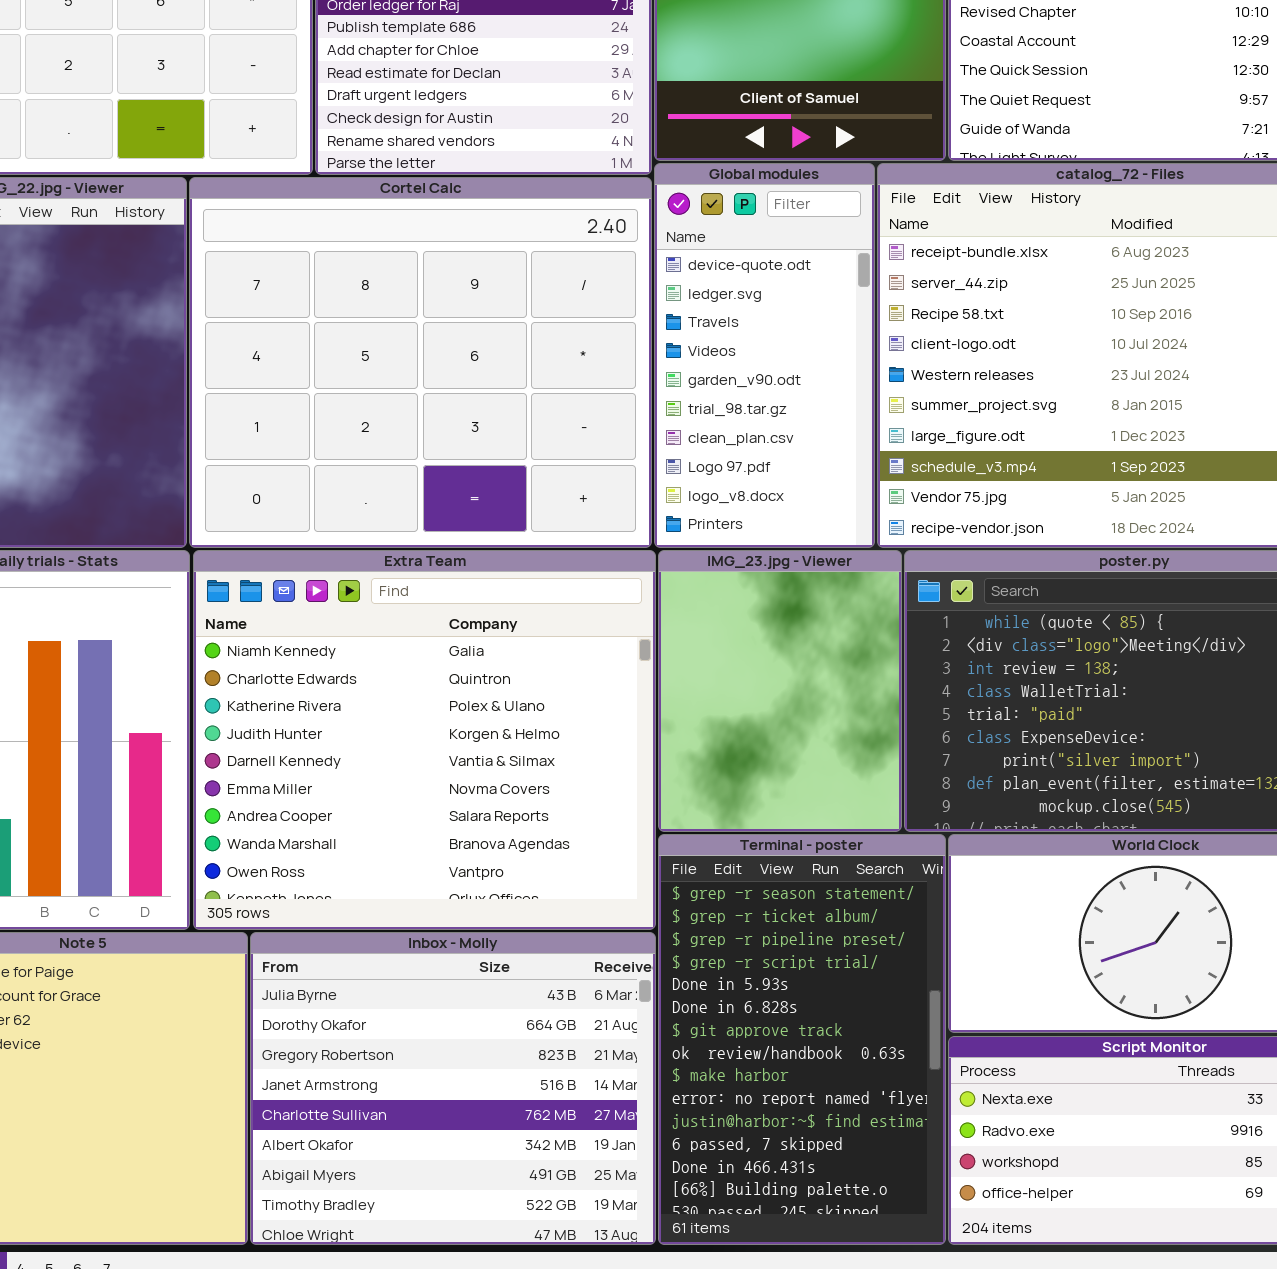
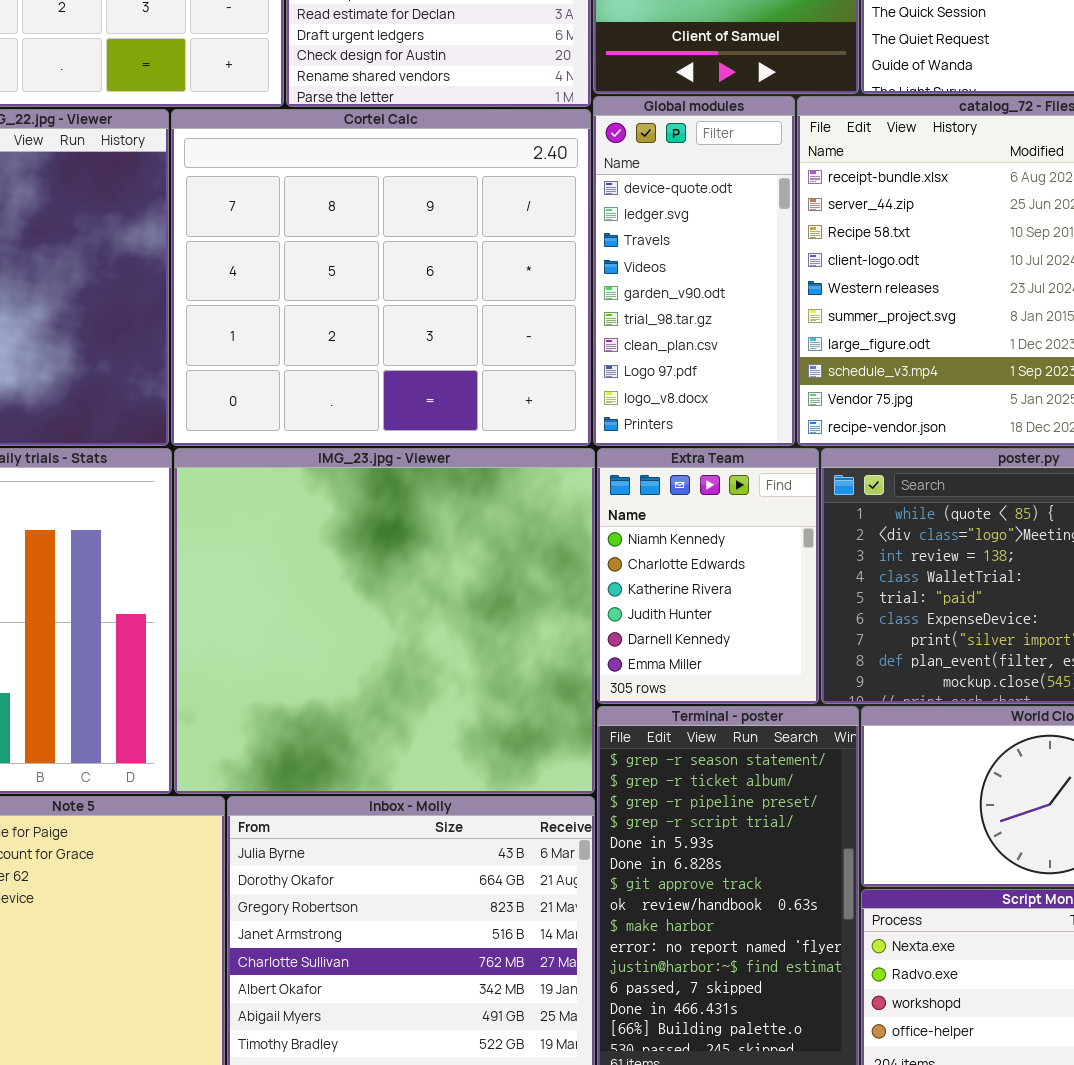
Extra Team: [193,550,656,930] -> [597,448,819,704], moved, resized
IMG_23.jpg - Viewer: [658,550,902,832] -> [174,448,595,794], moved, resized

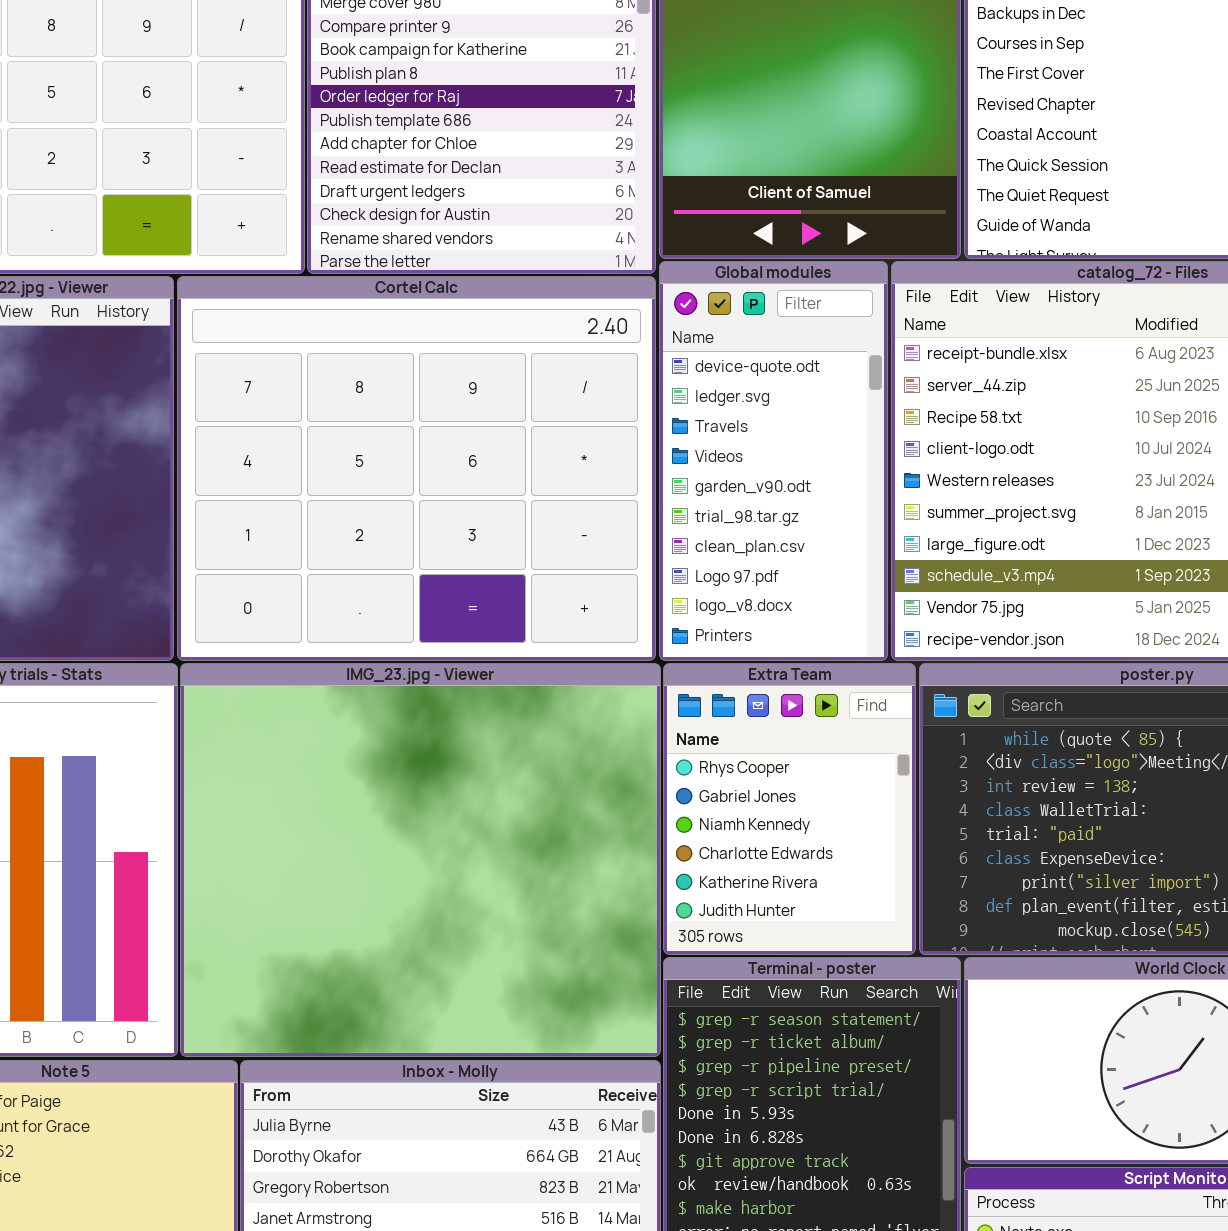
Extra Team: [597,448,819,704] -> [663,663,916,955], scrolled up 2 rows

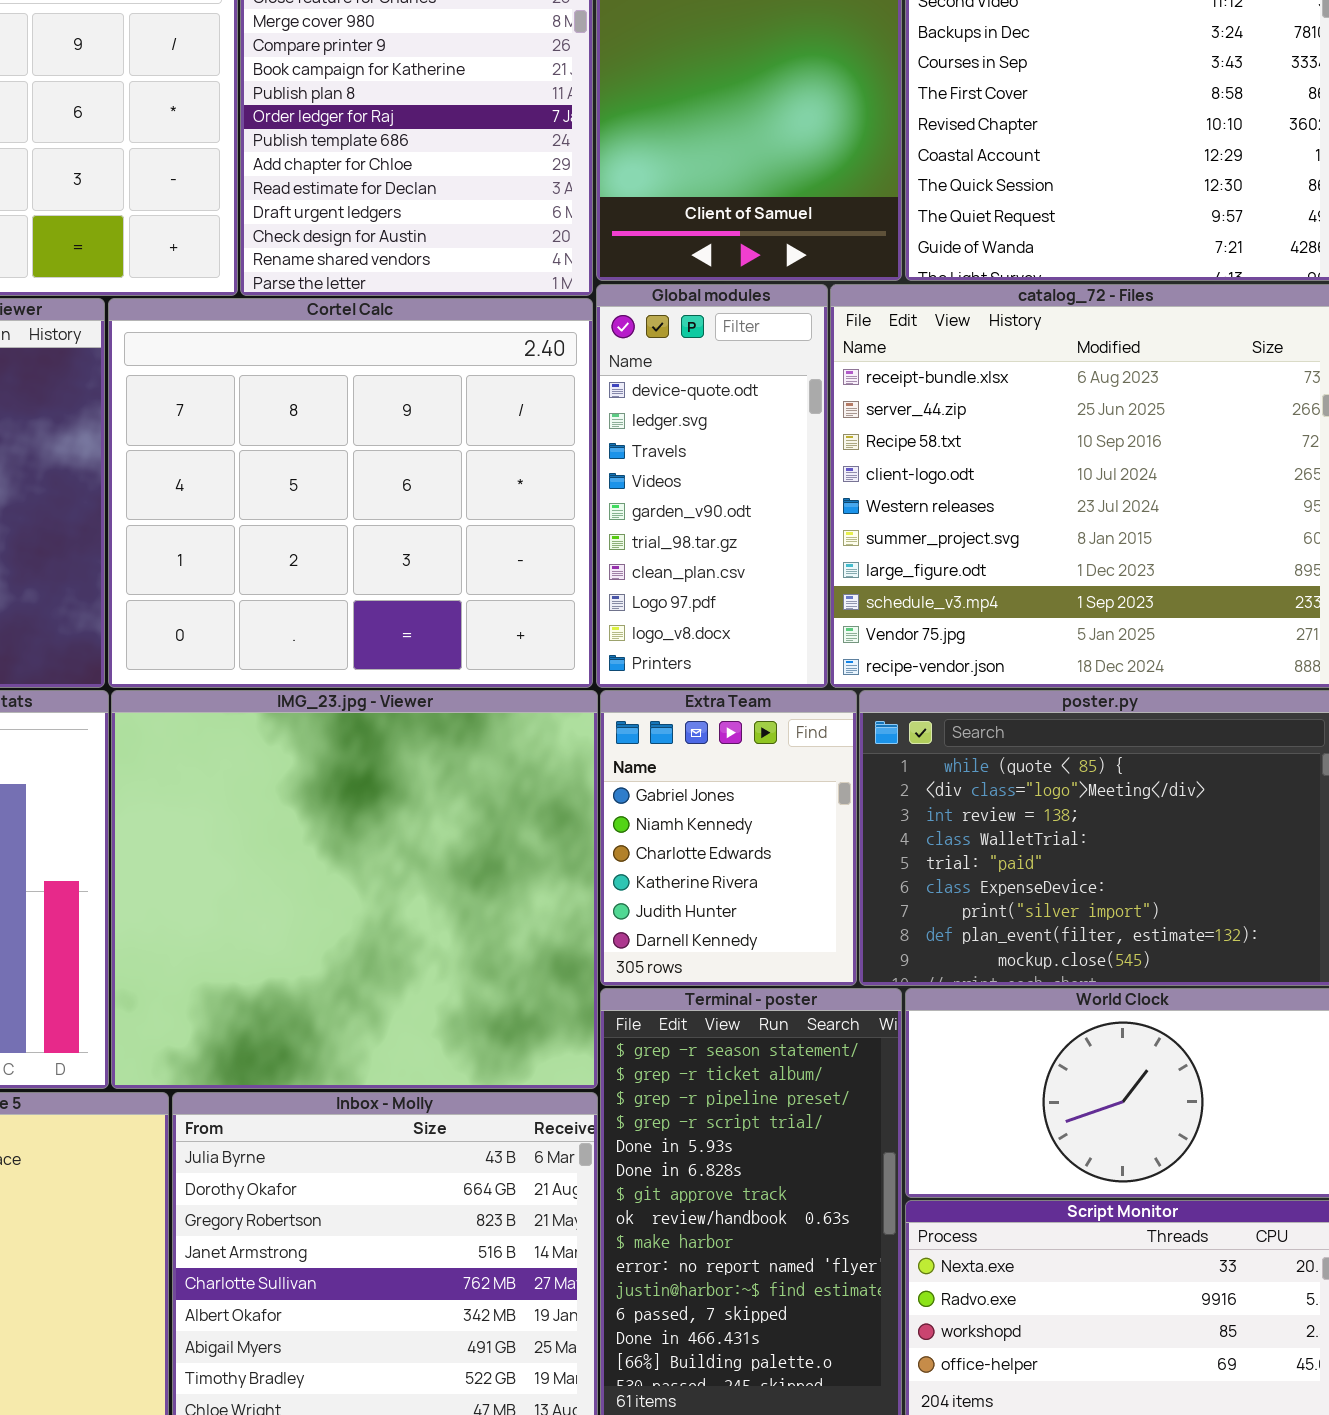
Extra Team: [663,663,916,955] -> [600,690,857,986], scrolled down 1 row

